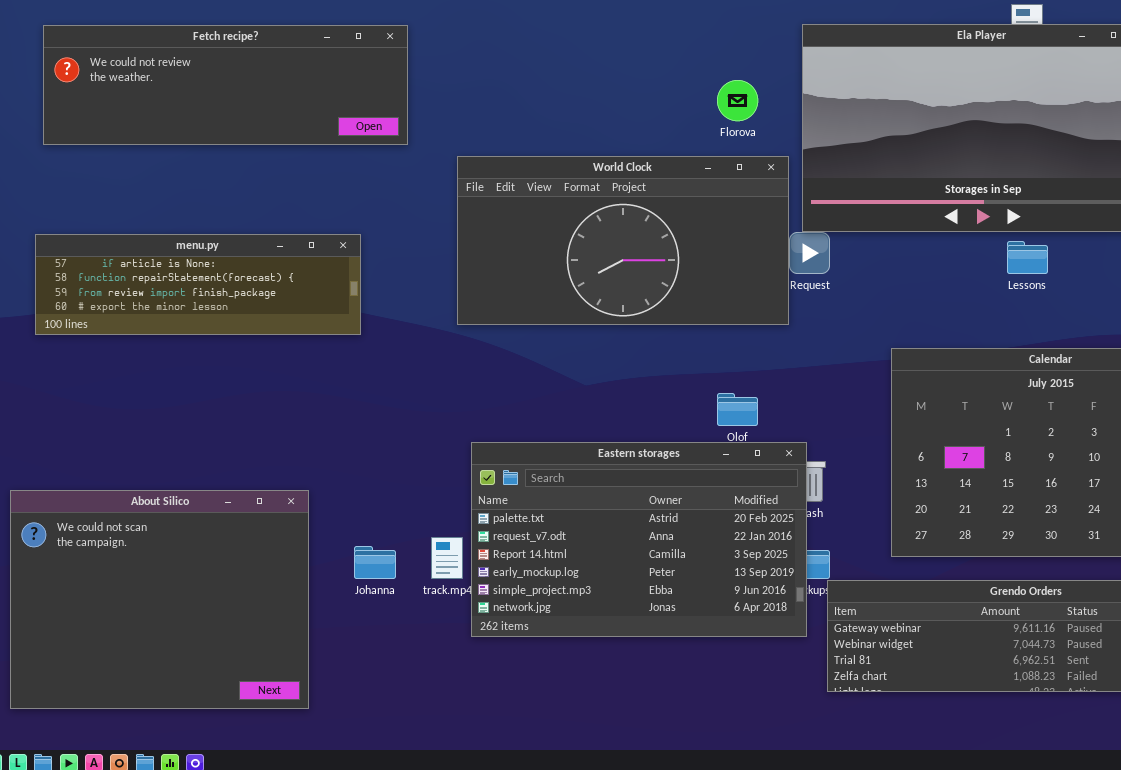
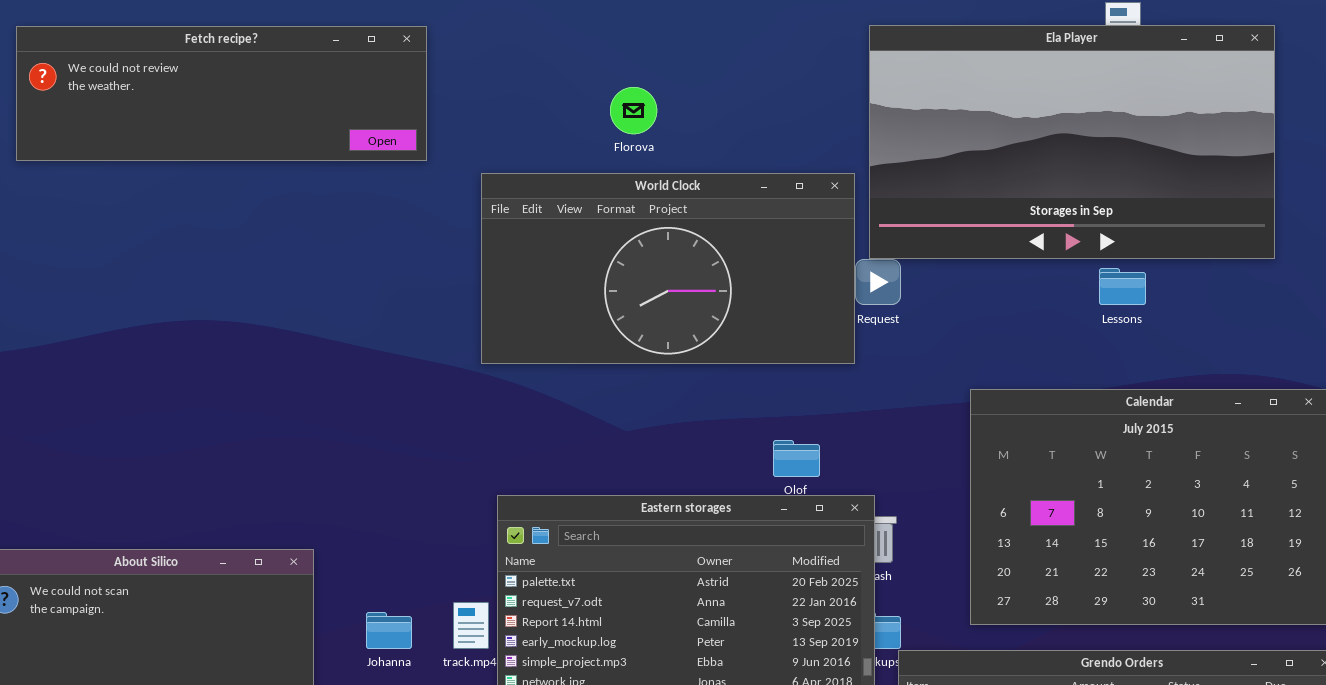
Florova: [717,80,758,121] -> [610,87,657,134], moved
menu.py: [35,234,361,335] -> none, closed

